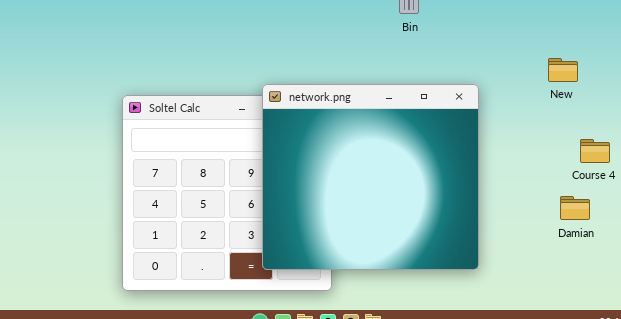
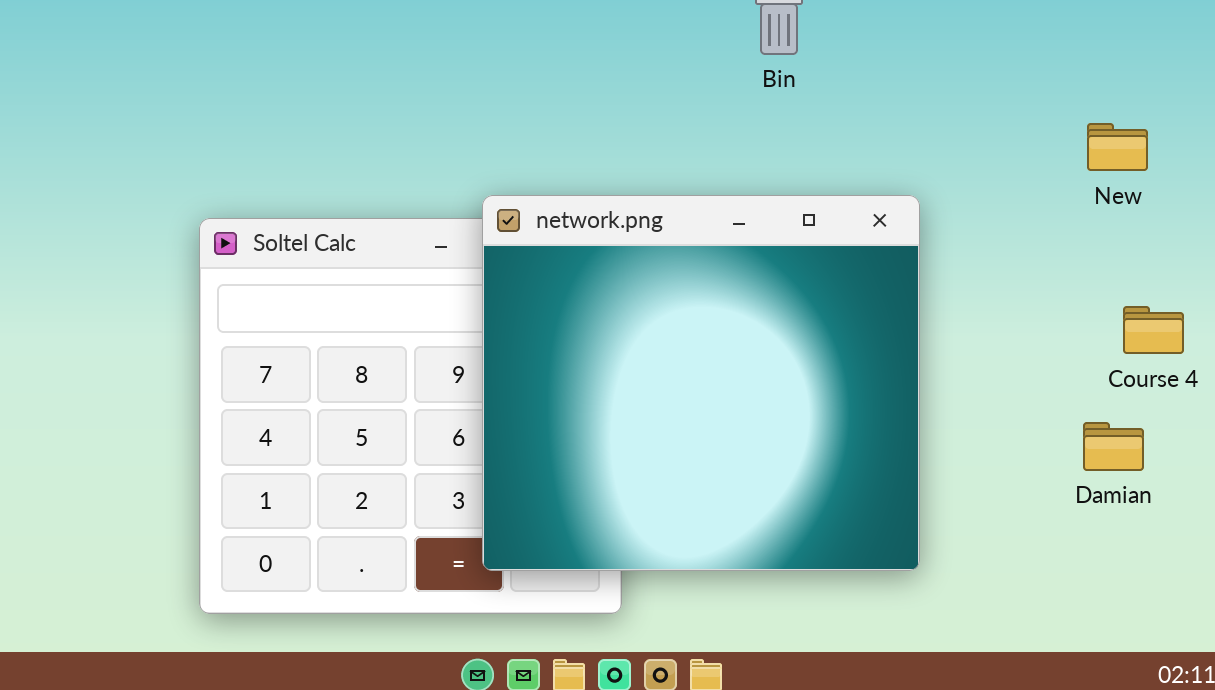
New: [548,58,578,82] -> [1087,123,1148,171], moved

